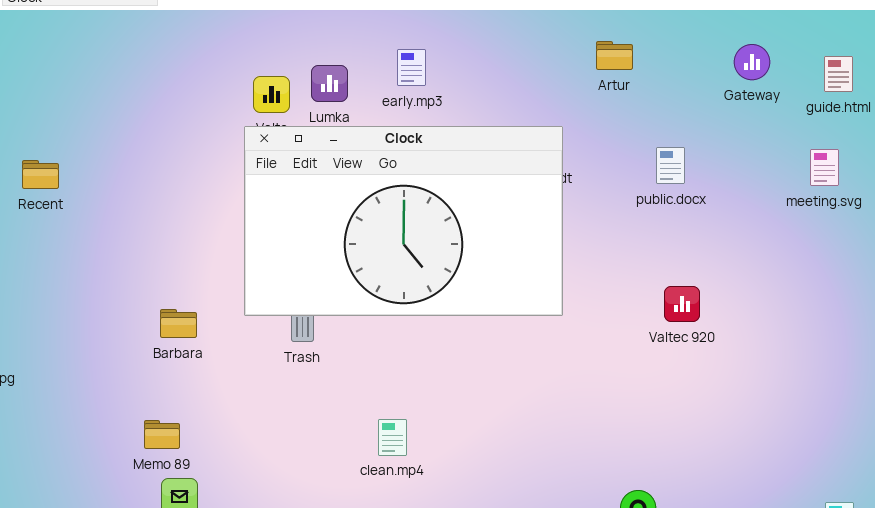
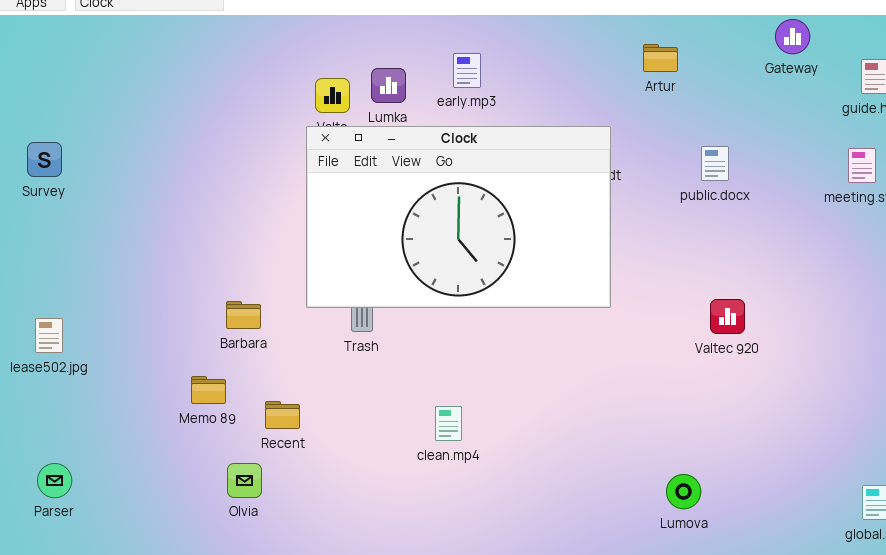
Gateway: [734,44,770,80] -> [775,19,810,54], moved
Recent: [22,160,59,189] -> [265,401,300,429], moved
Valtec 920: [664,286,700,322] -> [710,299,745,334], moved
Memo 89: [144,420,180,449] -> [191,376,226,404], moved

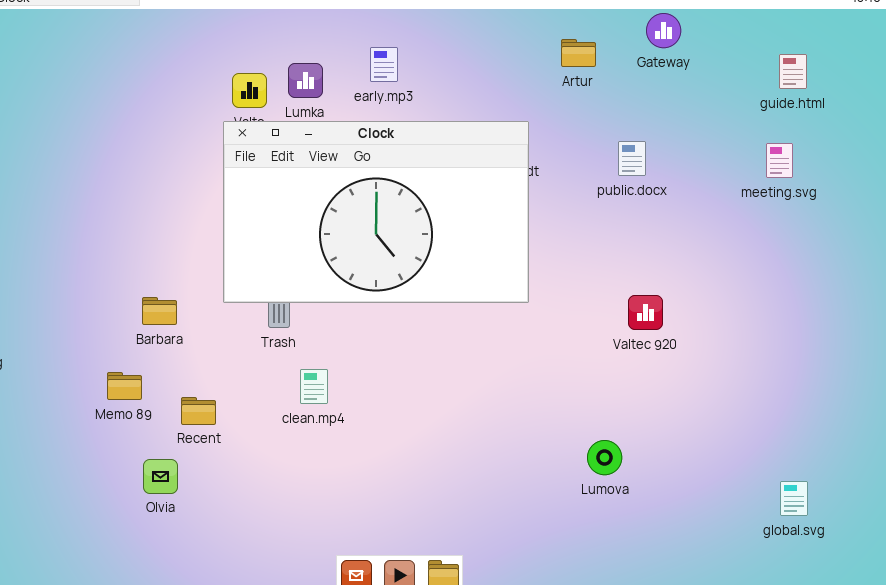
Gateway: [775,19,810,54] -> [646,13,681,48], moved
clean.mp4: [435,406,462,441] -> [300,369,328,404], moved
Lumova: [666,474,701,509] -> [587,440,622,475], moved

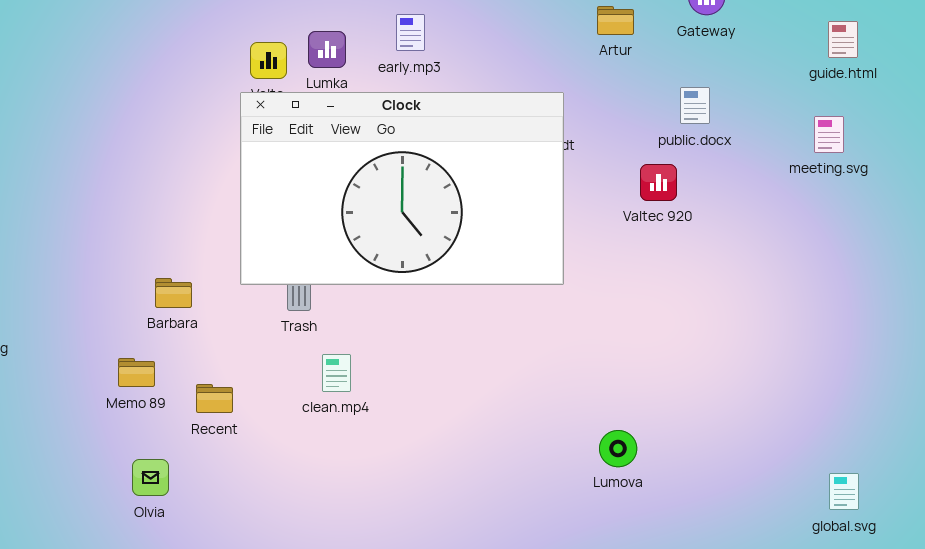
public.docx: [618,141,646,176] -> [680,87,710,124], moved
Valtec 920: [628,295,663,330] -> [640,164,677,201], moved
Lumova: [587,440,622,475] -> [599,430,637,467], moved
Olvia: [143,459,178,494] -> [132,459,169,496], moved

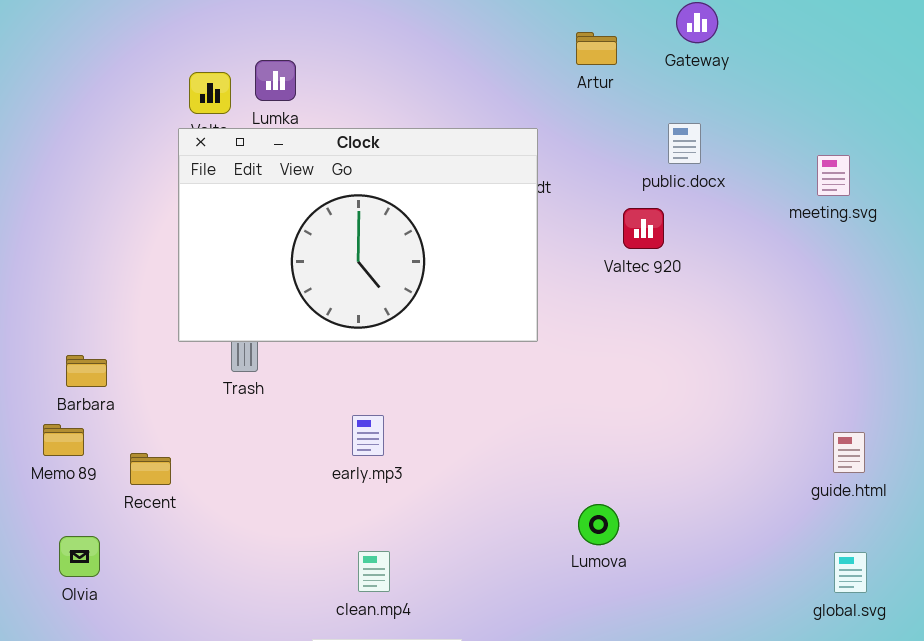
early.mp3: [396,14,425,51] -> [352,415,384,456], moved
guide.html: [828,21,858,58] -> [833,432,865,473], moved
Barbara: [155,278,192,308] -> [66,355,107,387], moved
clean.mp4: [322,354,351,392] -> [358,551,390,592], moved

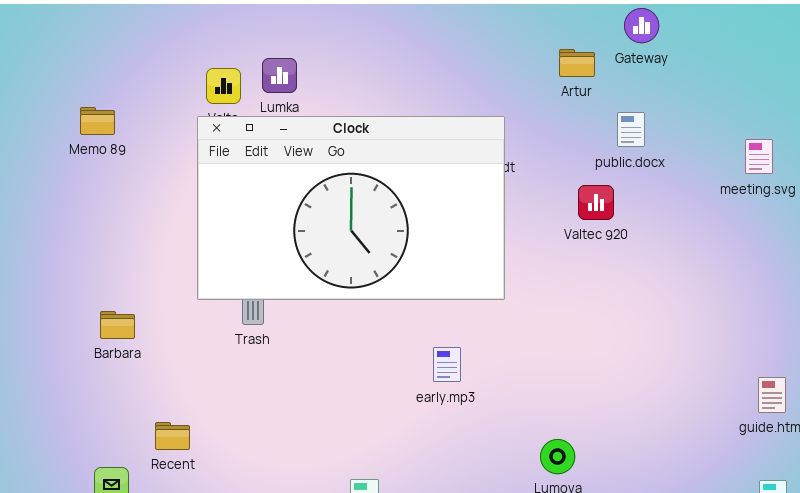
Artur: [576,32,617,65] -> [559,49,595,77], moved
early.mp3: [352,415,384,456] -> [433,347,461,382], moved
Memo 89: [43,424,84,456] -> [80,107,115,135], moved
Recent: [130,453,171,485] -> [155,422,190,450], moved

